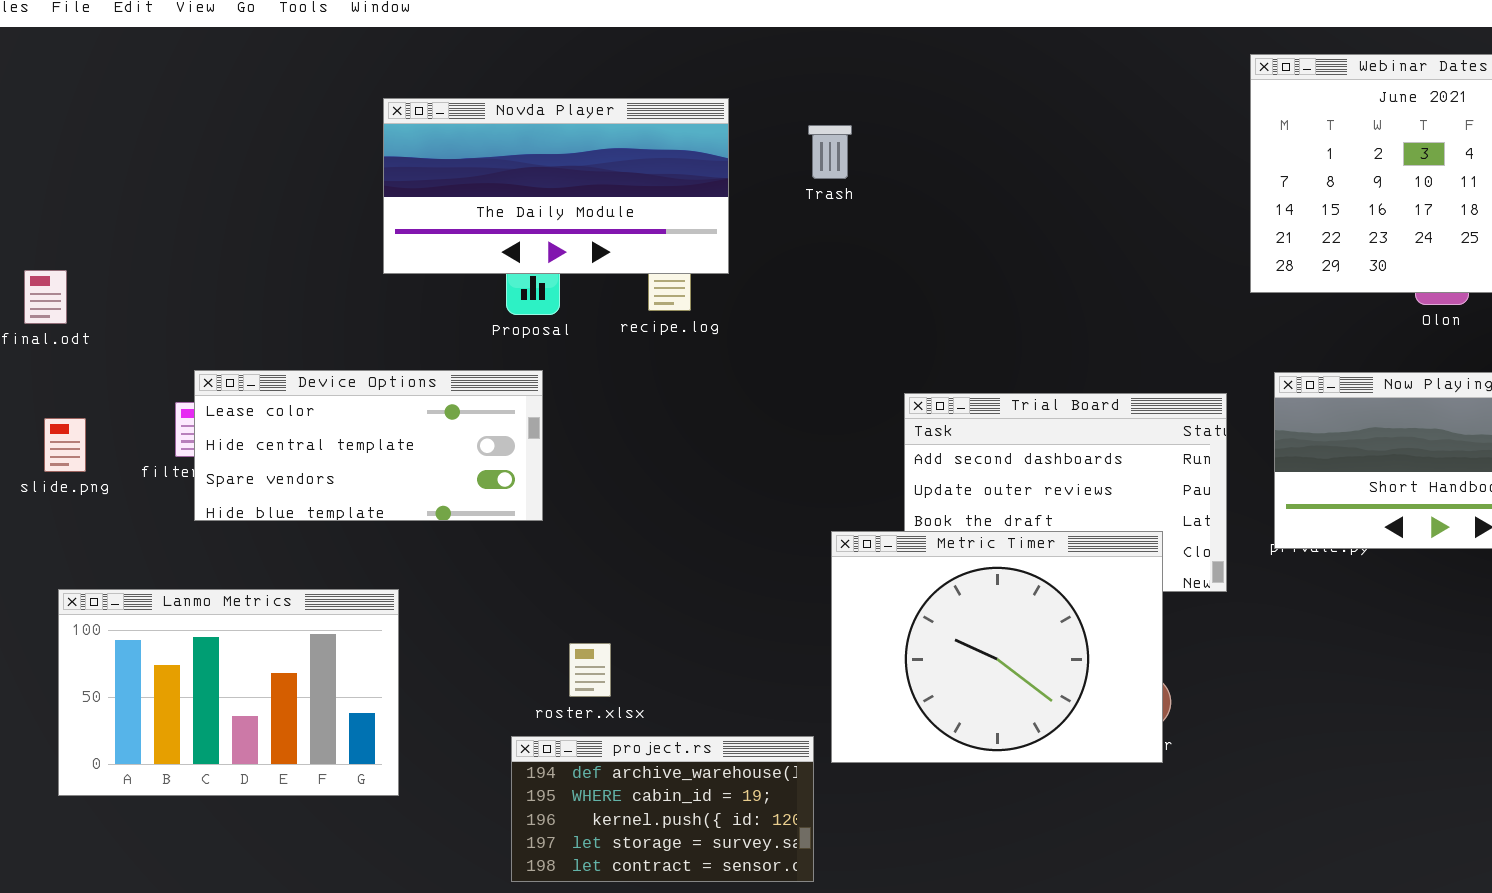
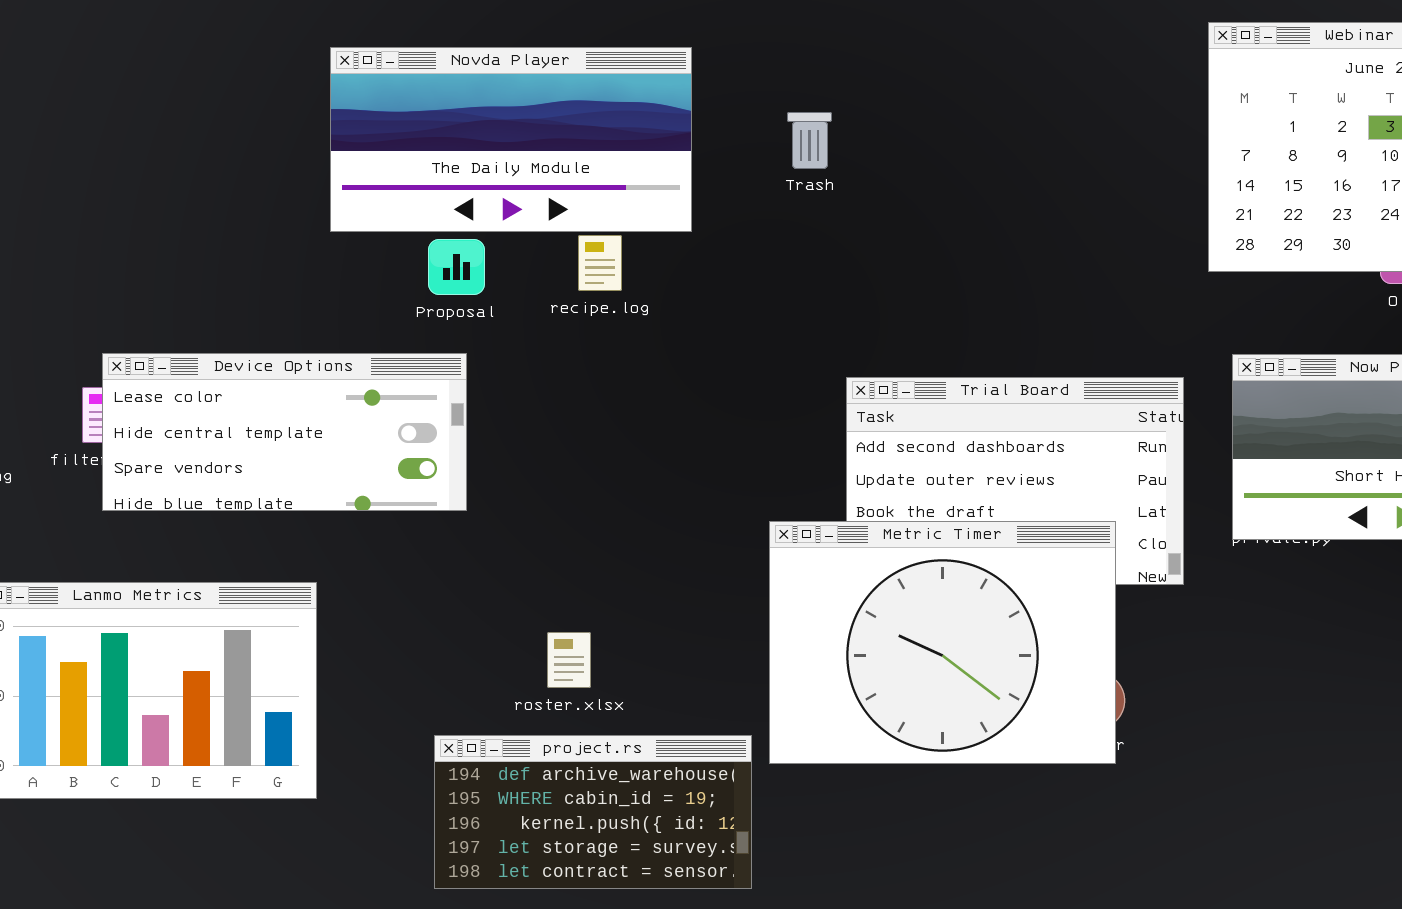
Novda Player: [383,98,729,274] -> [330,47,692,232], moved
Trash: [808,125,852,179] -> [787,112,832,169], moved
roster.xlsx: [569,643,611,697] -> [547,632,591,688], moved

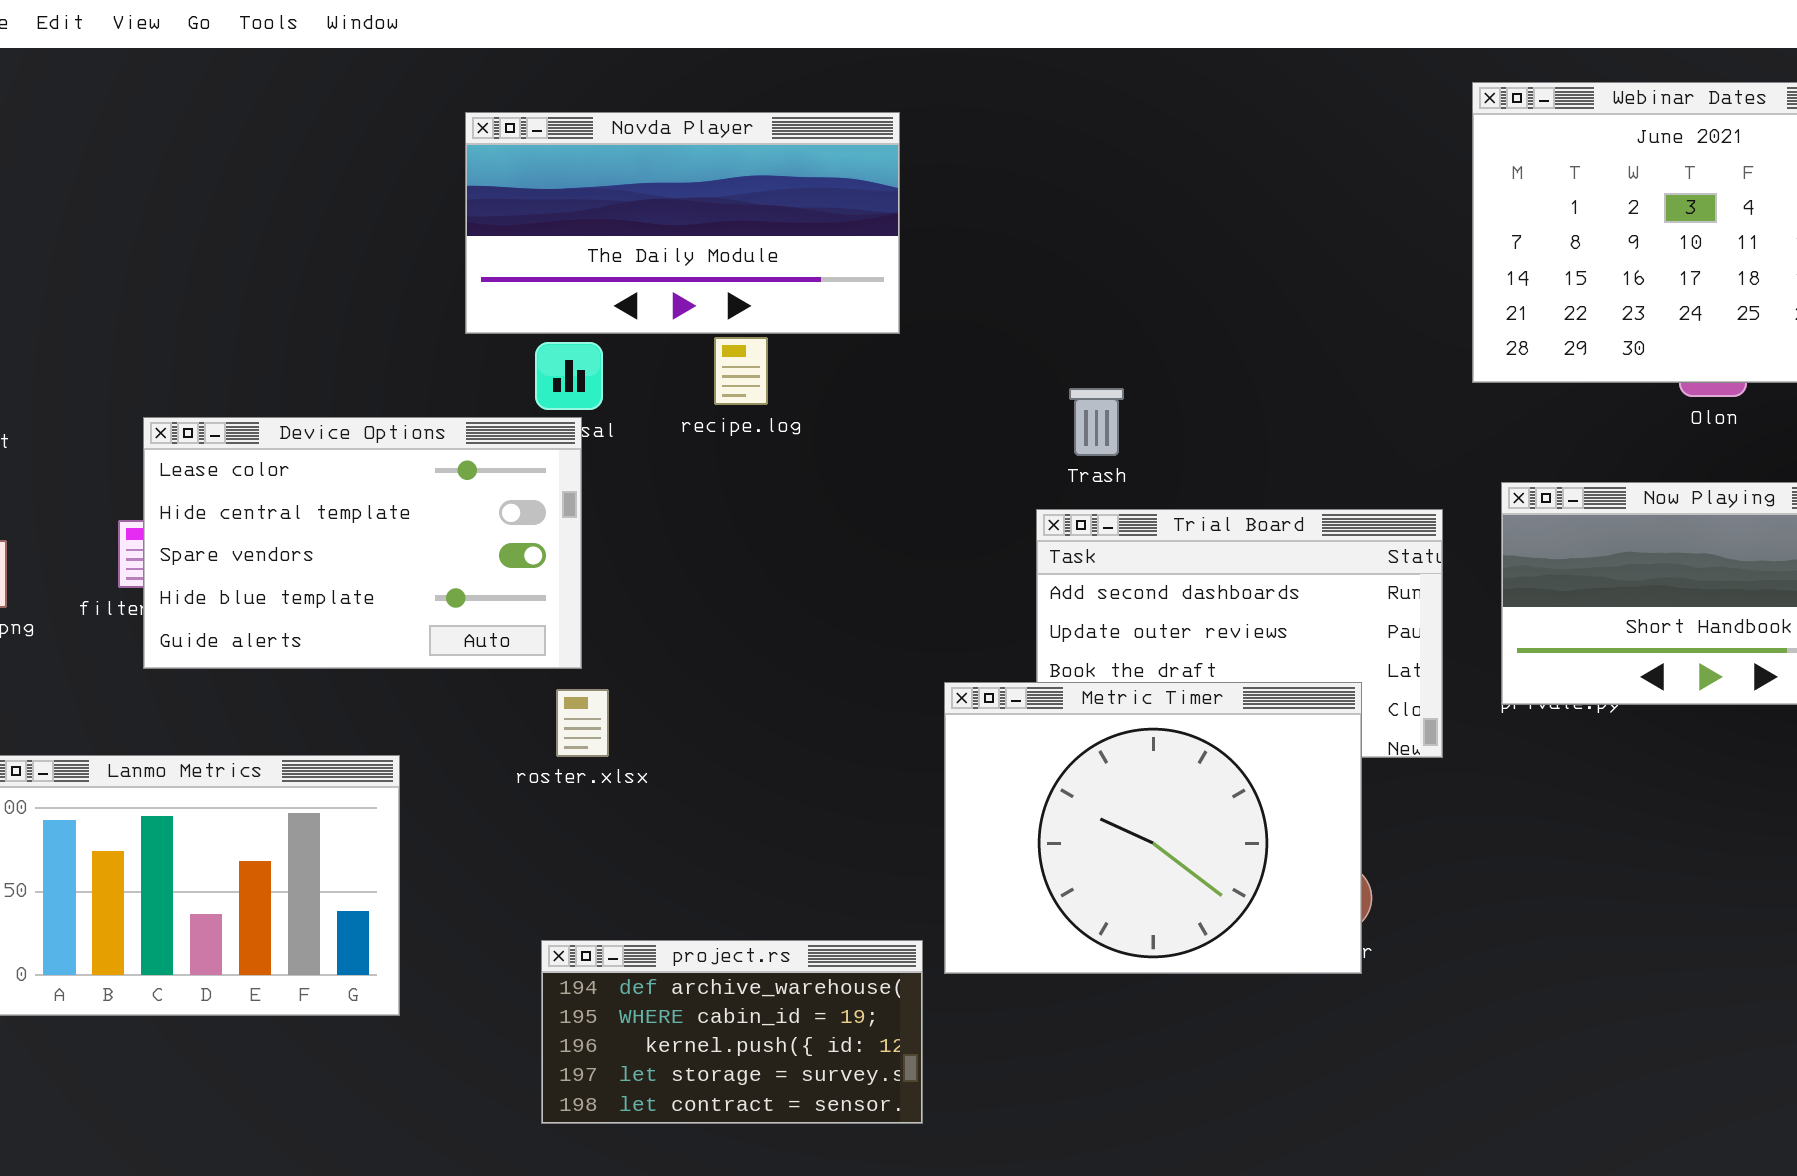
Novda Player: [330,47,692,232] -> [465,112,900,334], moved
Trash: [787,112,832,169] -> [1069,388,1124,456], moved
Device Options: [102,353,467,511] -> [143,417,582,669], resized
roster.xlsx: [547,632,591,688] -> [556,689,609,757], moved

